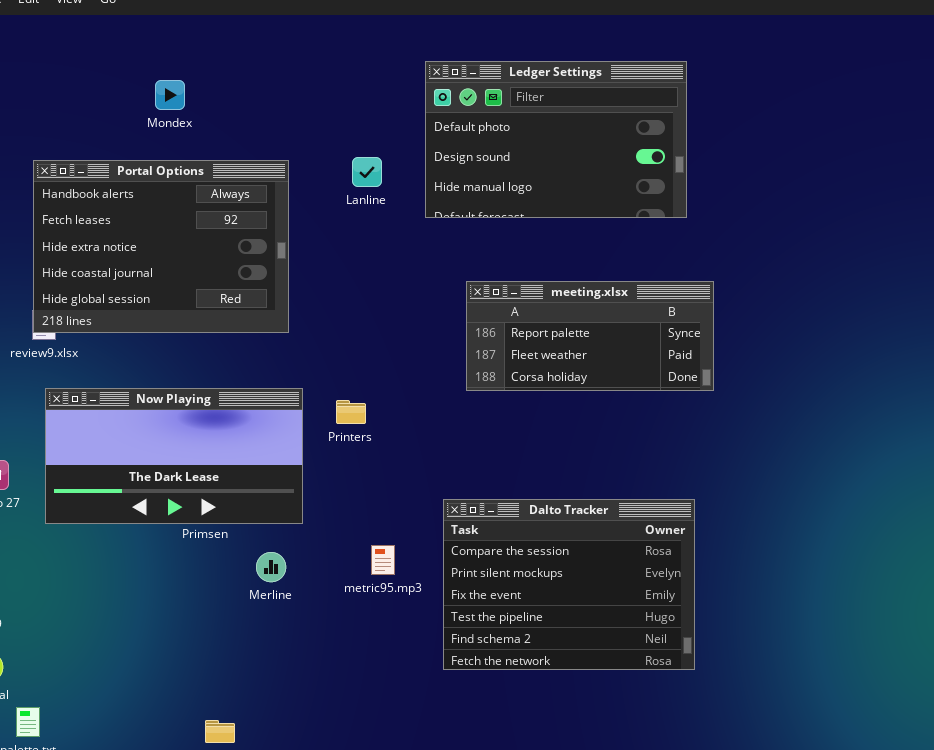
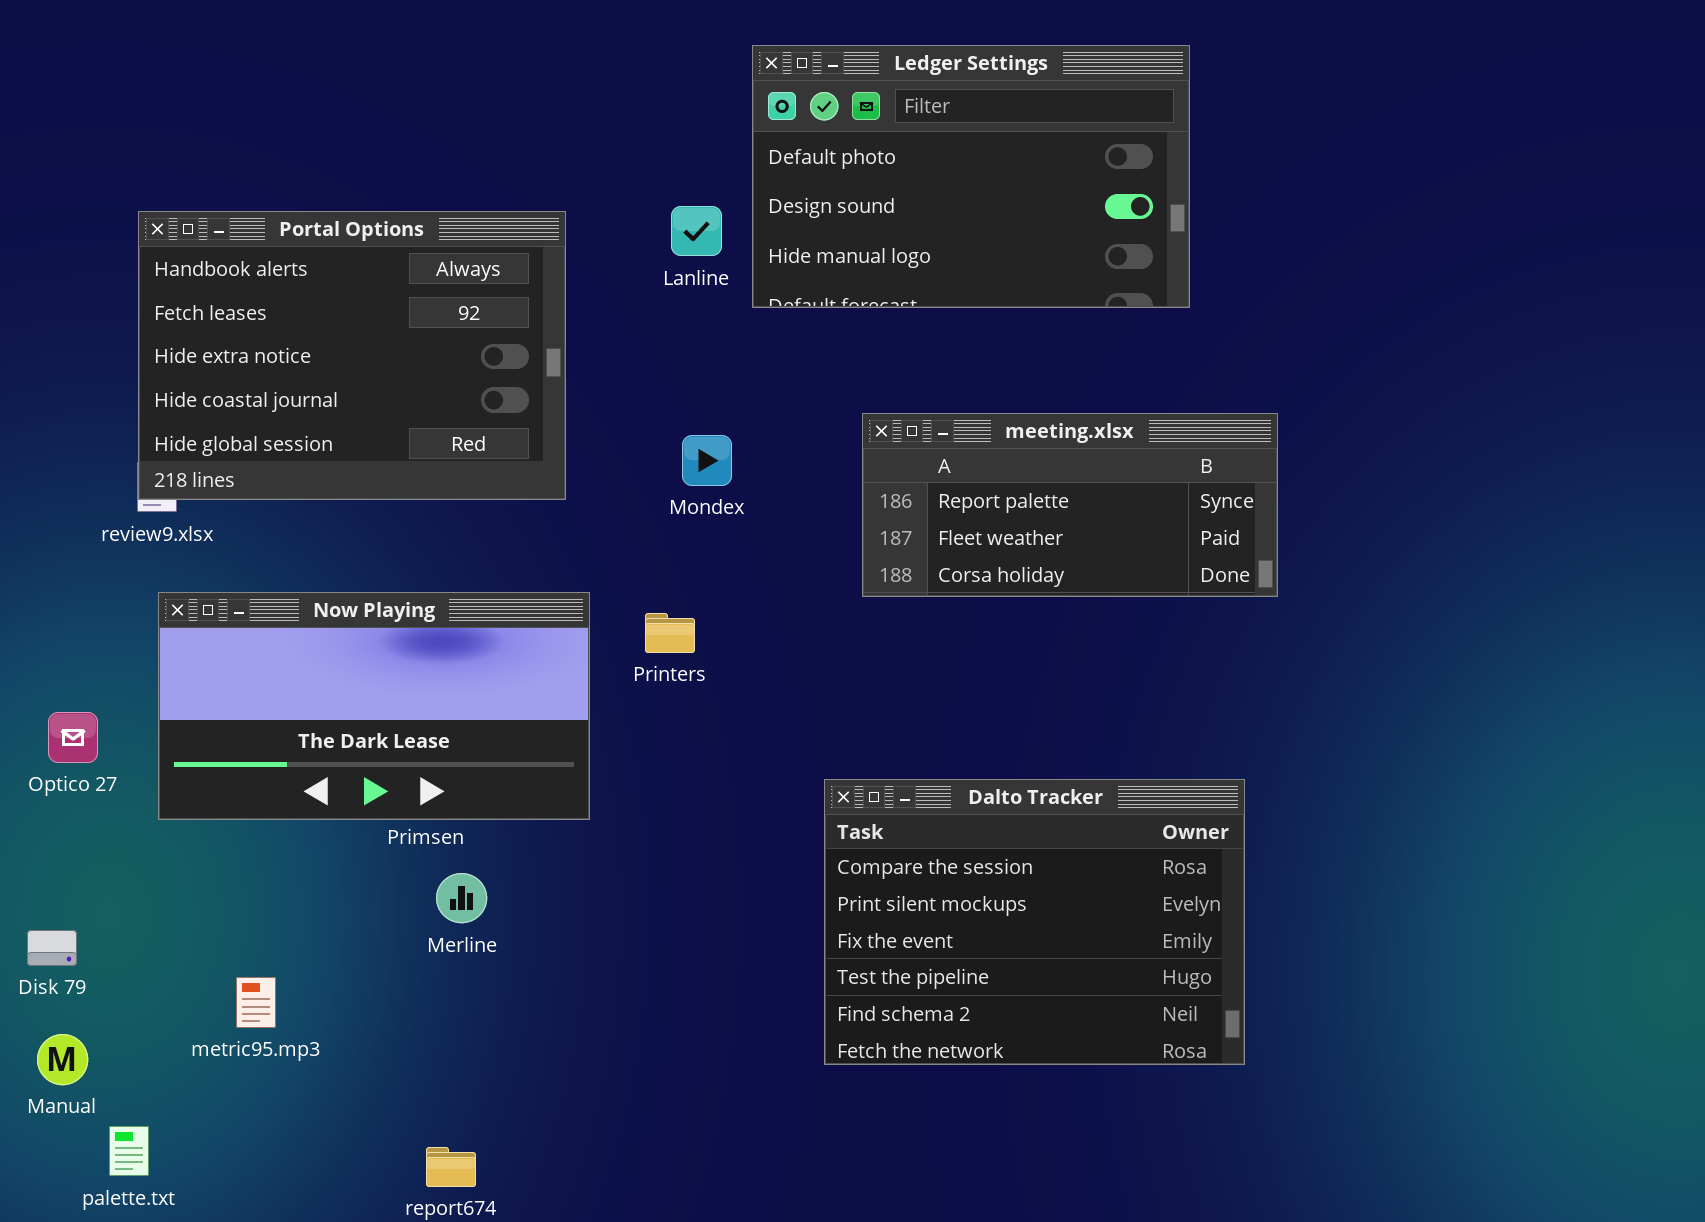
Ledger Settings: [425,61,687,218] -> [752,45,1190,308], moved
Mondex: [155,80,185,110] -> [682,435,732,486], moved
metric95.mp3: [371,545,395,575] -> [236,977,276,1028], moved
Merline: [256,552,286,582] -> [436,873,487,923], moved

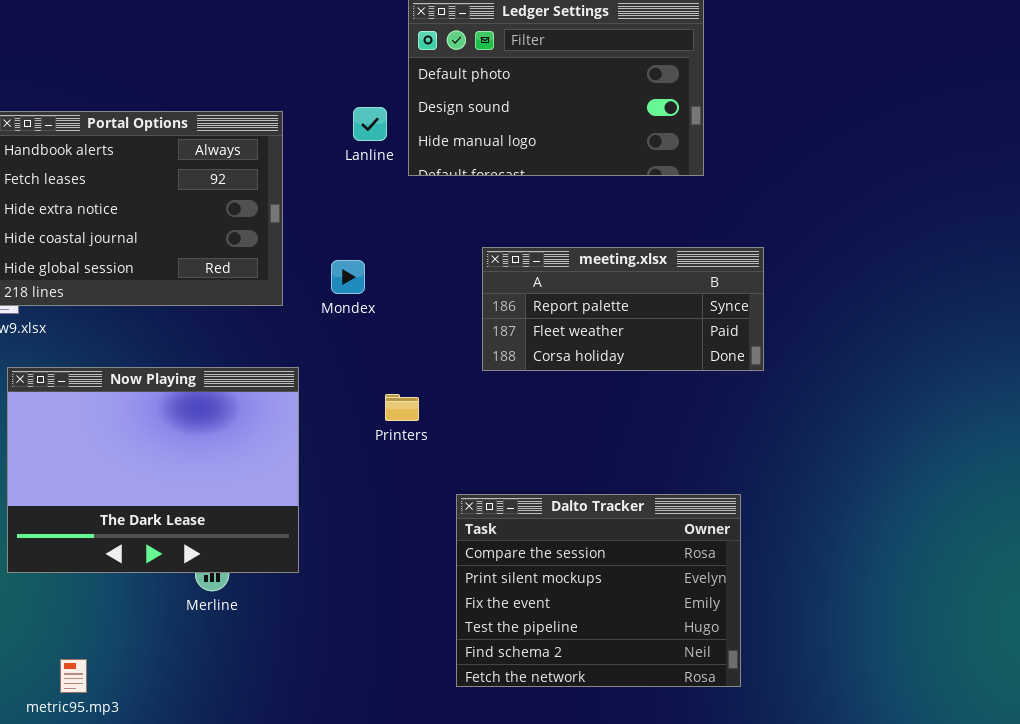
Mondex: [682,435,732,486] -> [331,260,365,294], moved
Now Playing: [158,592,590,820] -> [7,367,299,573], resized
Printers: [645,613,695,653] -> [385,394,419,421], moved
metric95.mp3: [236,977,276,1028] -> [60,659,87,693], moved

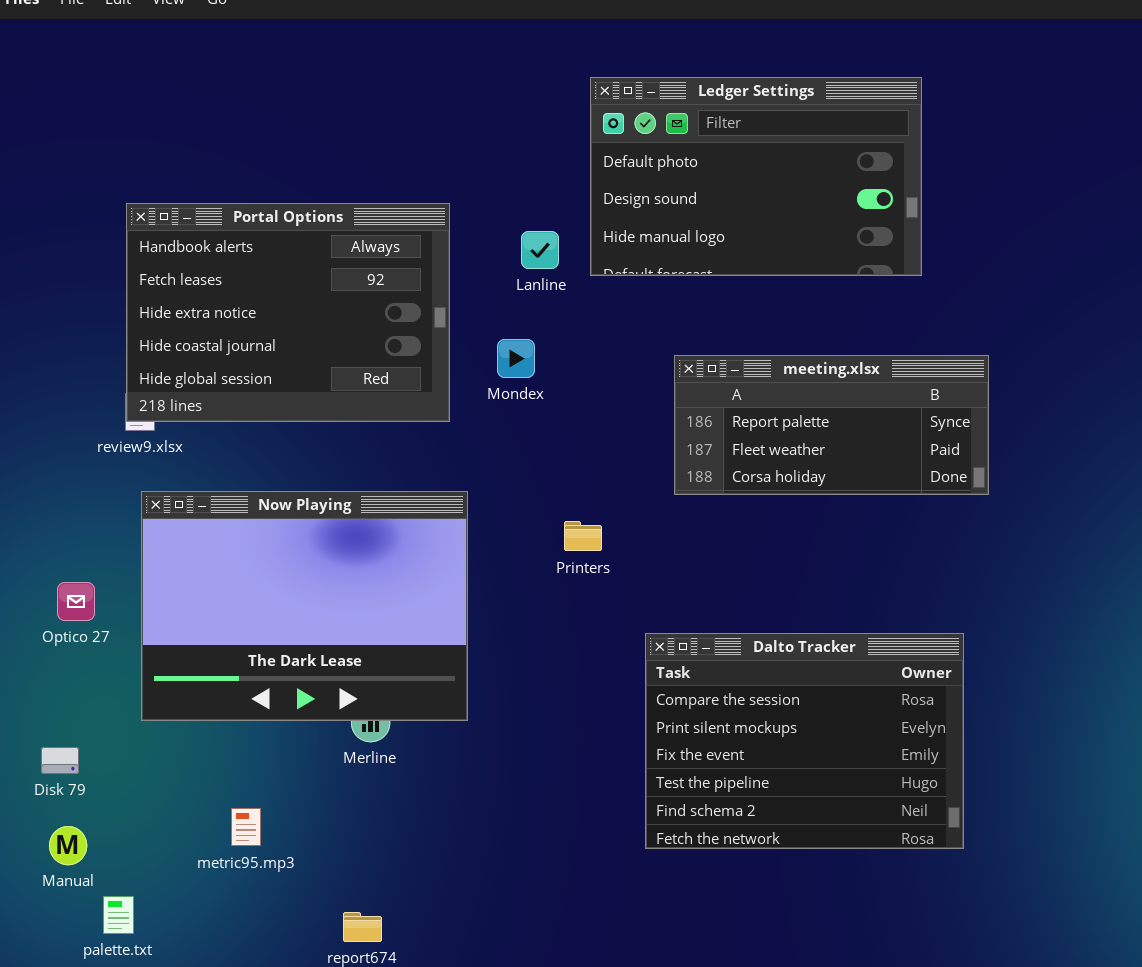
Lanline: [353,107,387,141] -> [521,231,559,269], moved
Mondex: [331,260,365,294] -> [497,339,535,378], moved
metric95.mp3: [60,659,87,693] -> [231,808,261,846], moved

